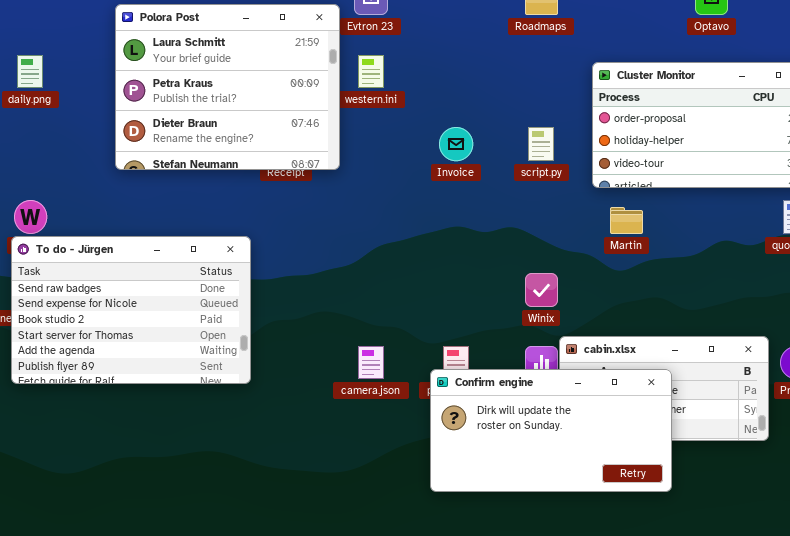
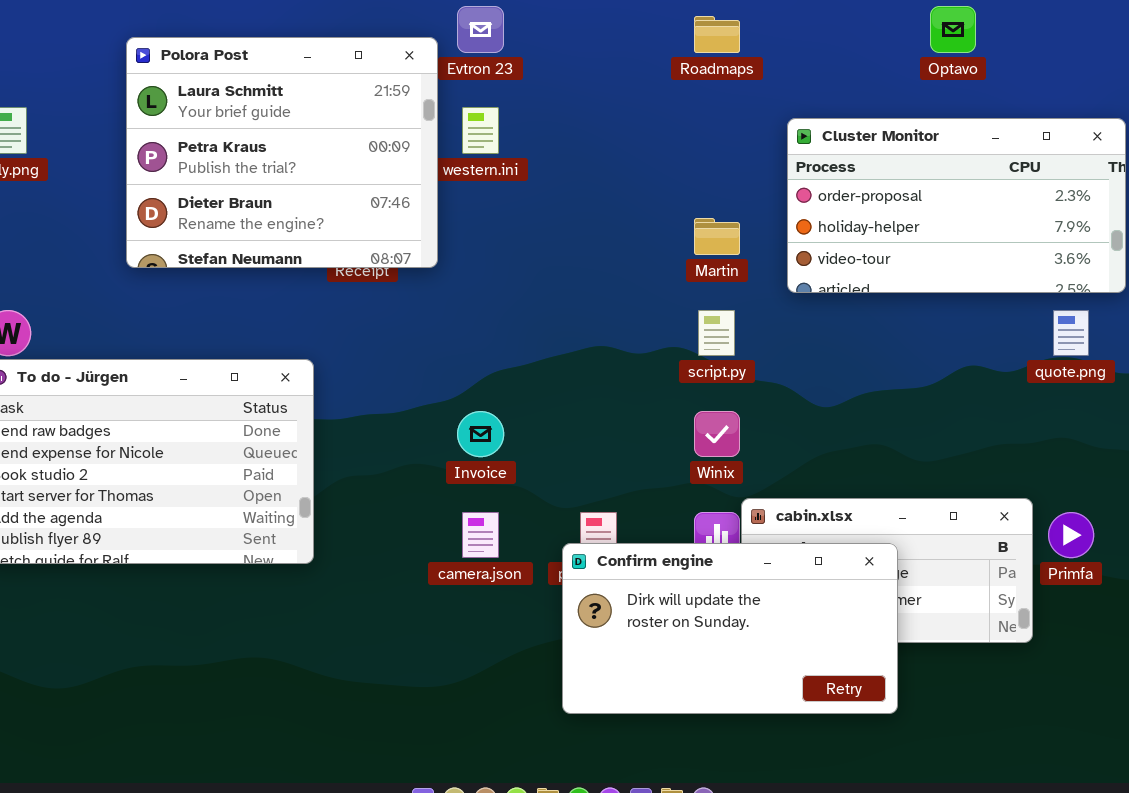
Invoice: [439,127,473,161] -> [457,411,504,457], moved
script.py: [528,127,554,161] -> [698,310,735,356], moved
Martin: [610,207,643,234] -> [694,218,740,255], moved

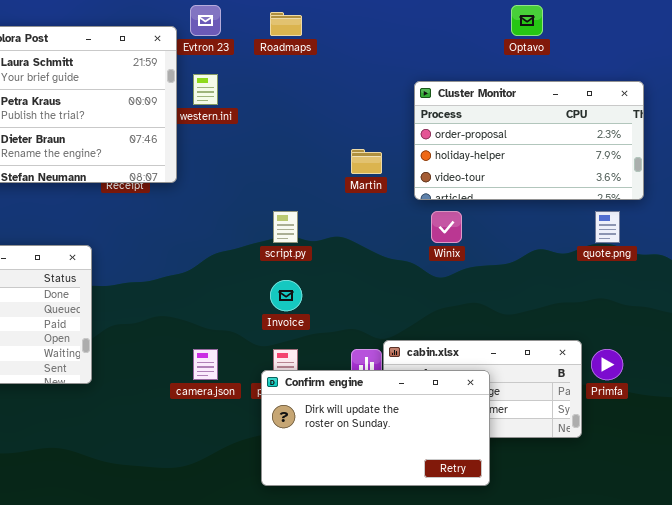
Roadmaps: [694,16,740,53] -> [270,12,302,36], moved
script.py: [698,310,735,356] -> [273,211,298,243], moved
Invoice: [457,411,504,457] -> [270,280,302,311], moved
Winix: [694,411,740,457] -> [431,211,462,243], moved

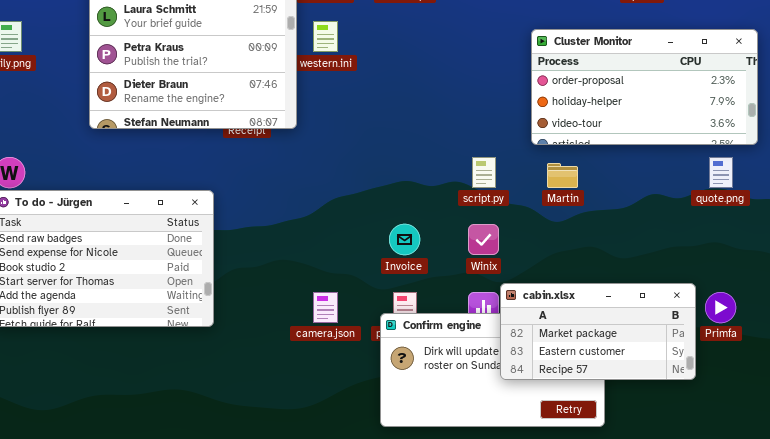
Martin: [351,149,382,174] -> [547,163,578,188], moved
script.py: [273,211,298,243] -> [472,157,496,188], moved
Winix: [431,211,462,243] -> [468,224,499,255], moved
cabin.xlsx: [383,340,582,438] -> [500,283,696,380], raised

